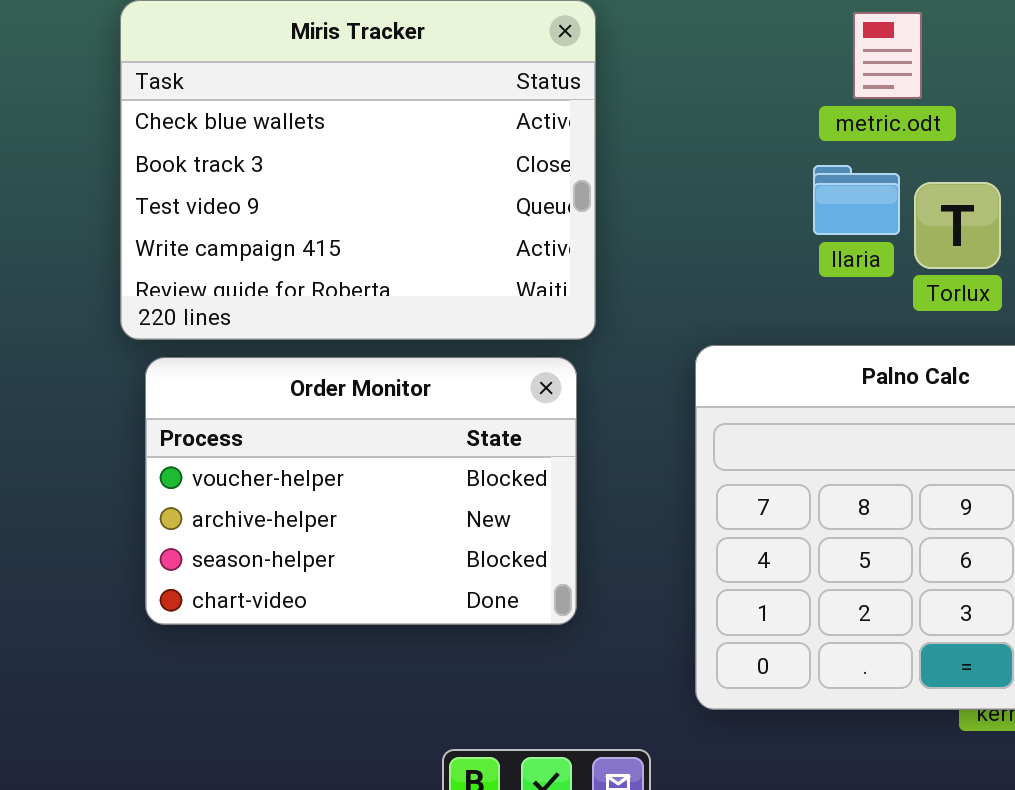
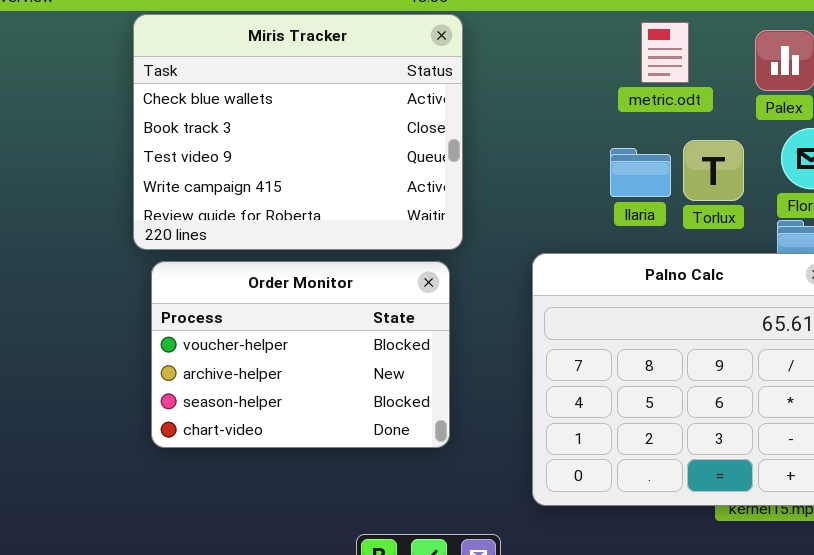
Ilaria: [813,165,900,235] -> [610,148,671,197], moved

